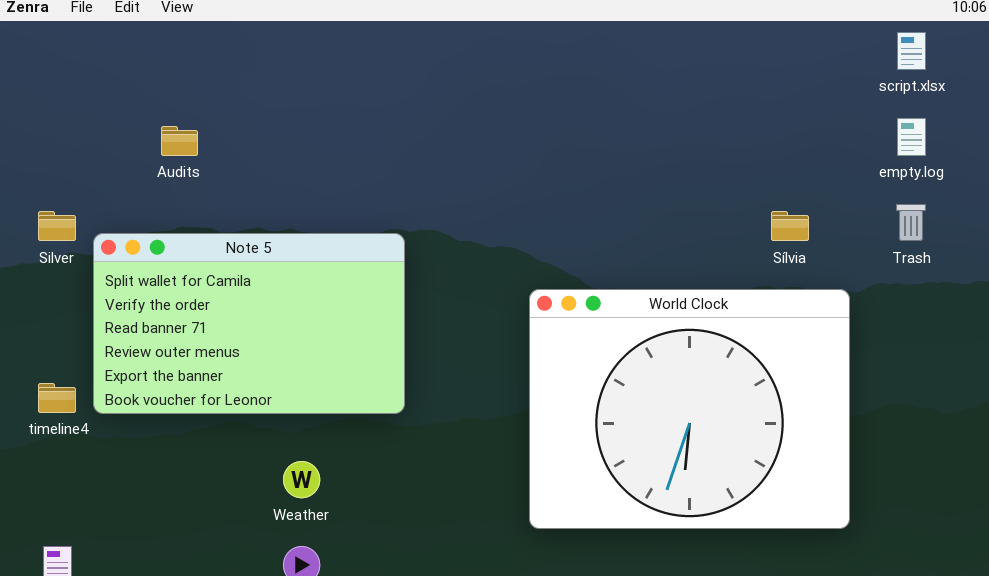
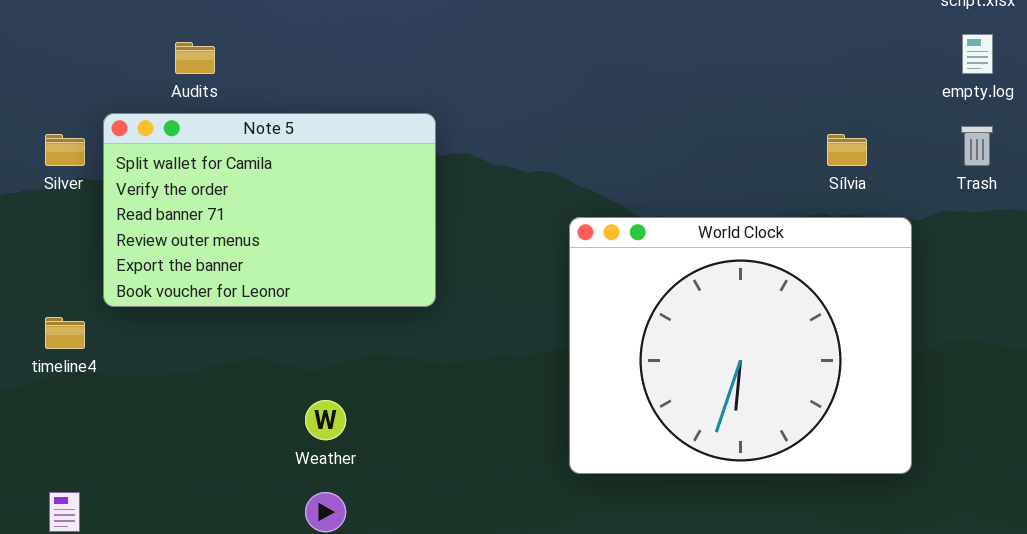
Note 5: [93,233,405,414] -> [103,113,436,307], moved

